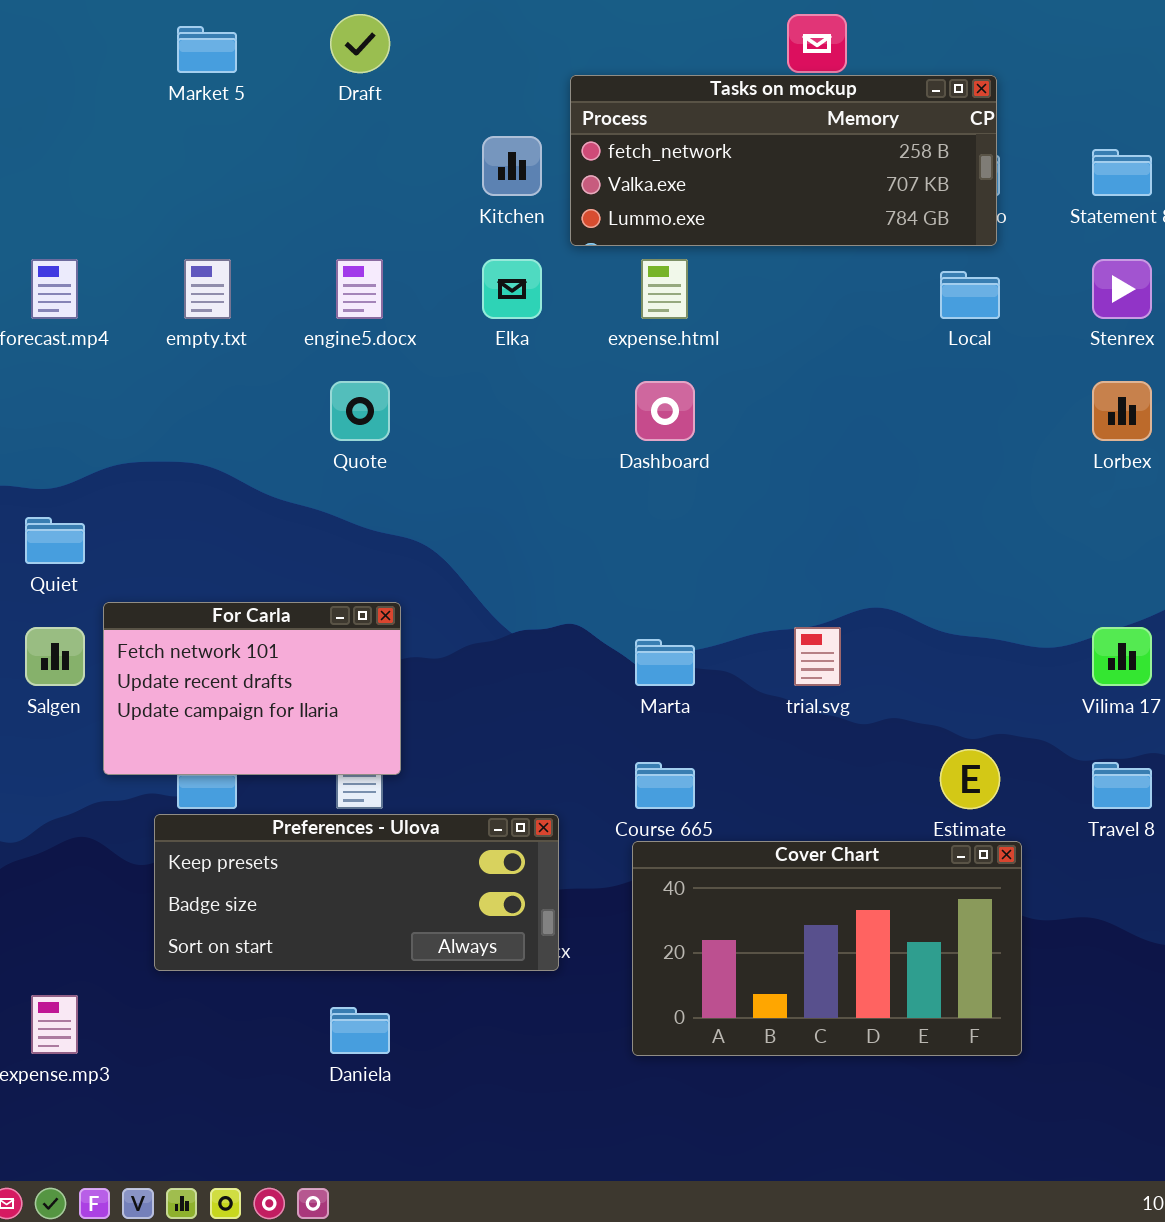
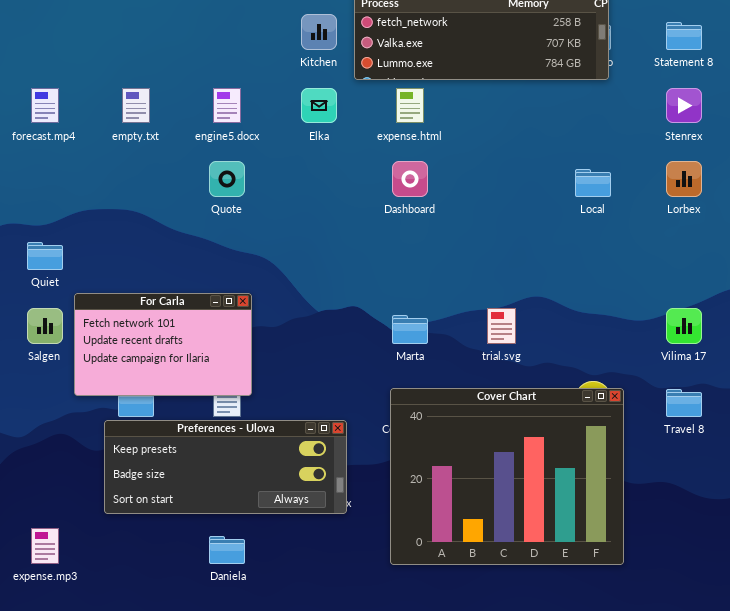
Local: [940,271,1000,319] -> [575,169,611,197], moved
Cover Chart: [632,841,1022,1056] -> [390,388,624,565], resized

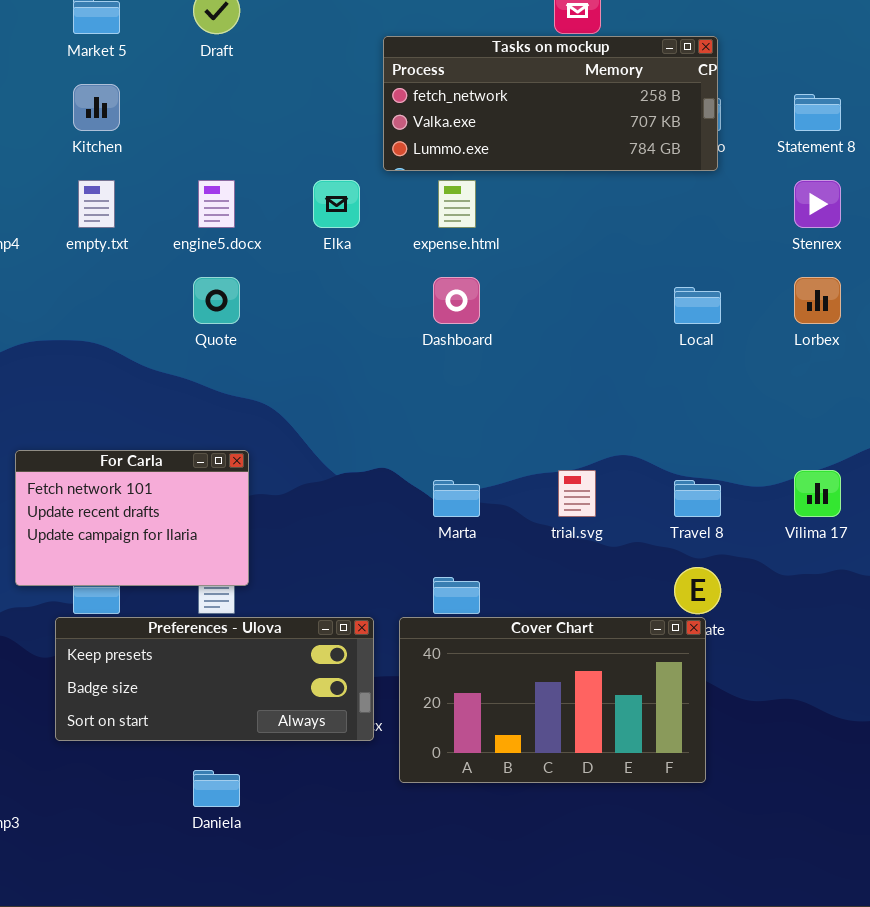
Kitchen: [301,14,337,50] -> [73,84,120,131], moved
Cover Chart: [390,388,624,565] -> [399,617,706,783], moved, resized
Travel 8: [666,389,702,417] -> [674,480,721,517], moved

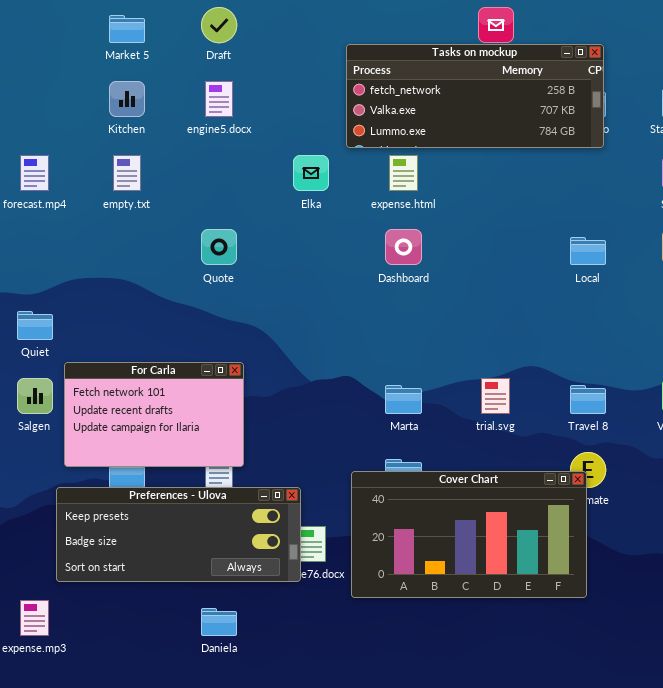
engine5.docx: [198,180,235,228] -> [205,81,233,117], moved
Preferences - Ulova: [55,617,374,741] -> [56,487,301,582], moved
Cover Chart: [399,617,706,783] -> [351,471,587,598], moved

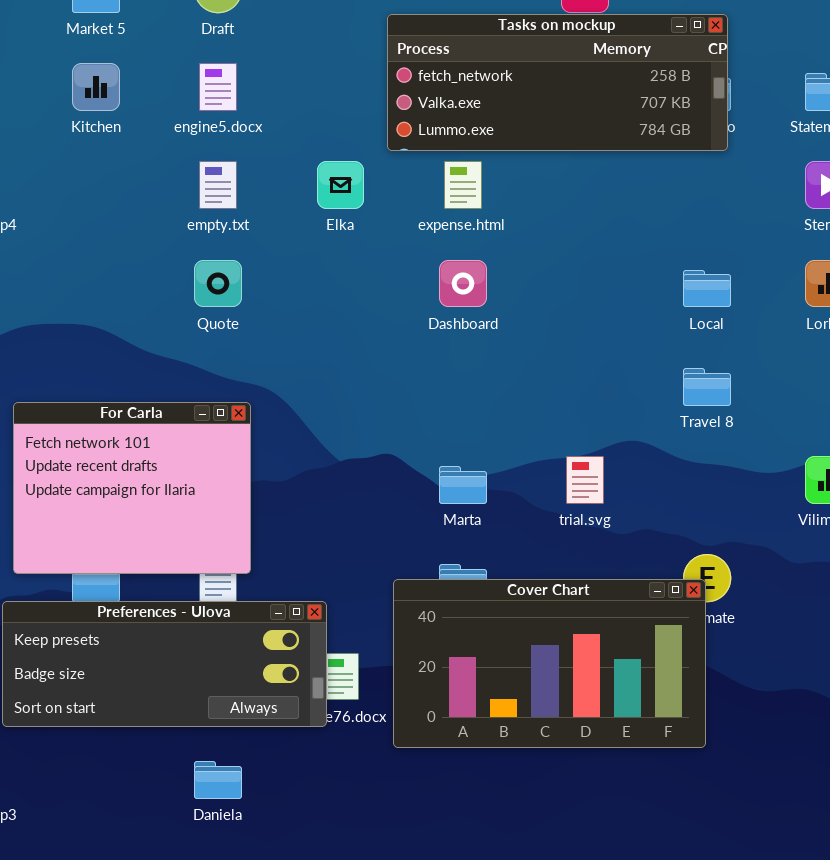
empty.txt: [113,155,141,191] -> [199,161,237,209], moved
For Carla: [64,362,244,467] -> [13,402,251,574], resized
Travel 8: [570,385,606,414] -> [683,368,731,406], moved

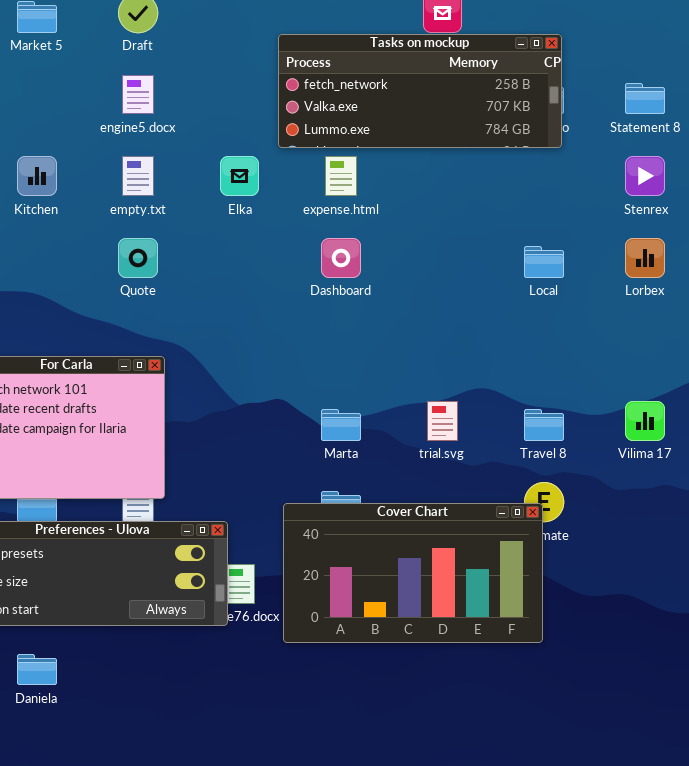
Kitchen: [72,63,120,111] -> [17,156,57,196], moved
Travel 8: [683,368,731,406] -> [524,409,564,441], moved
Daniela: [194,761,242,799] -> [17,654,57,685], moved

